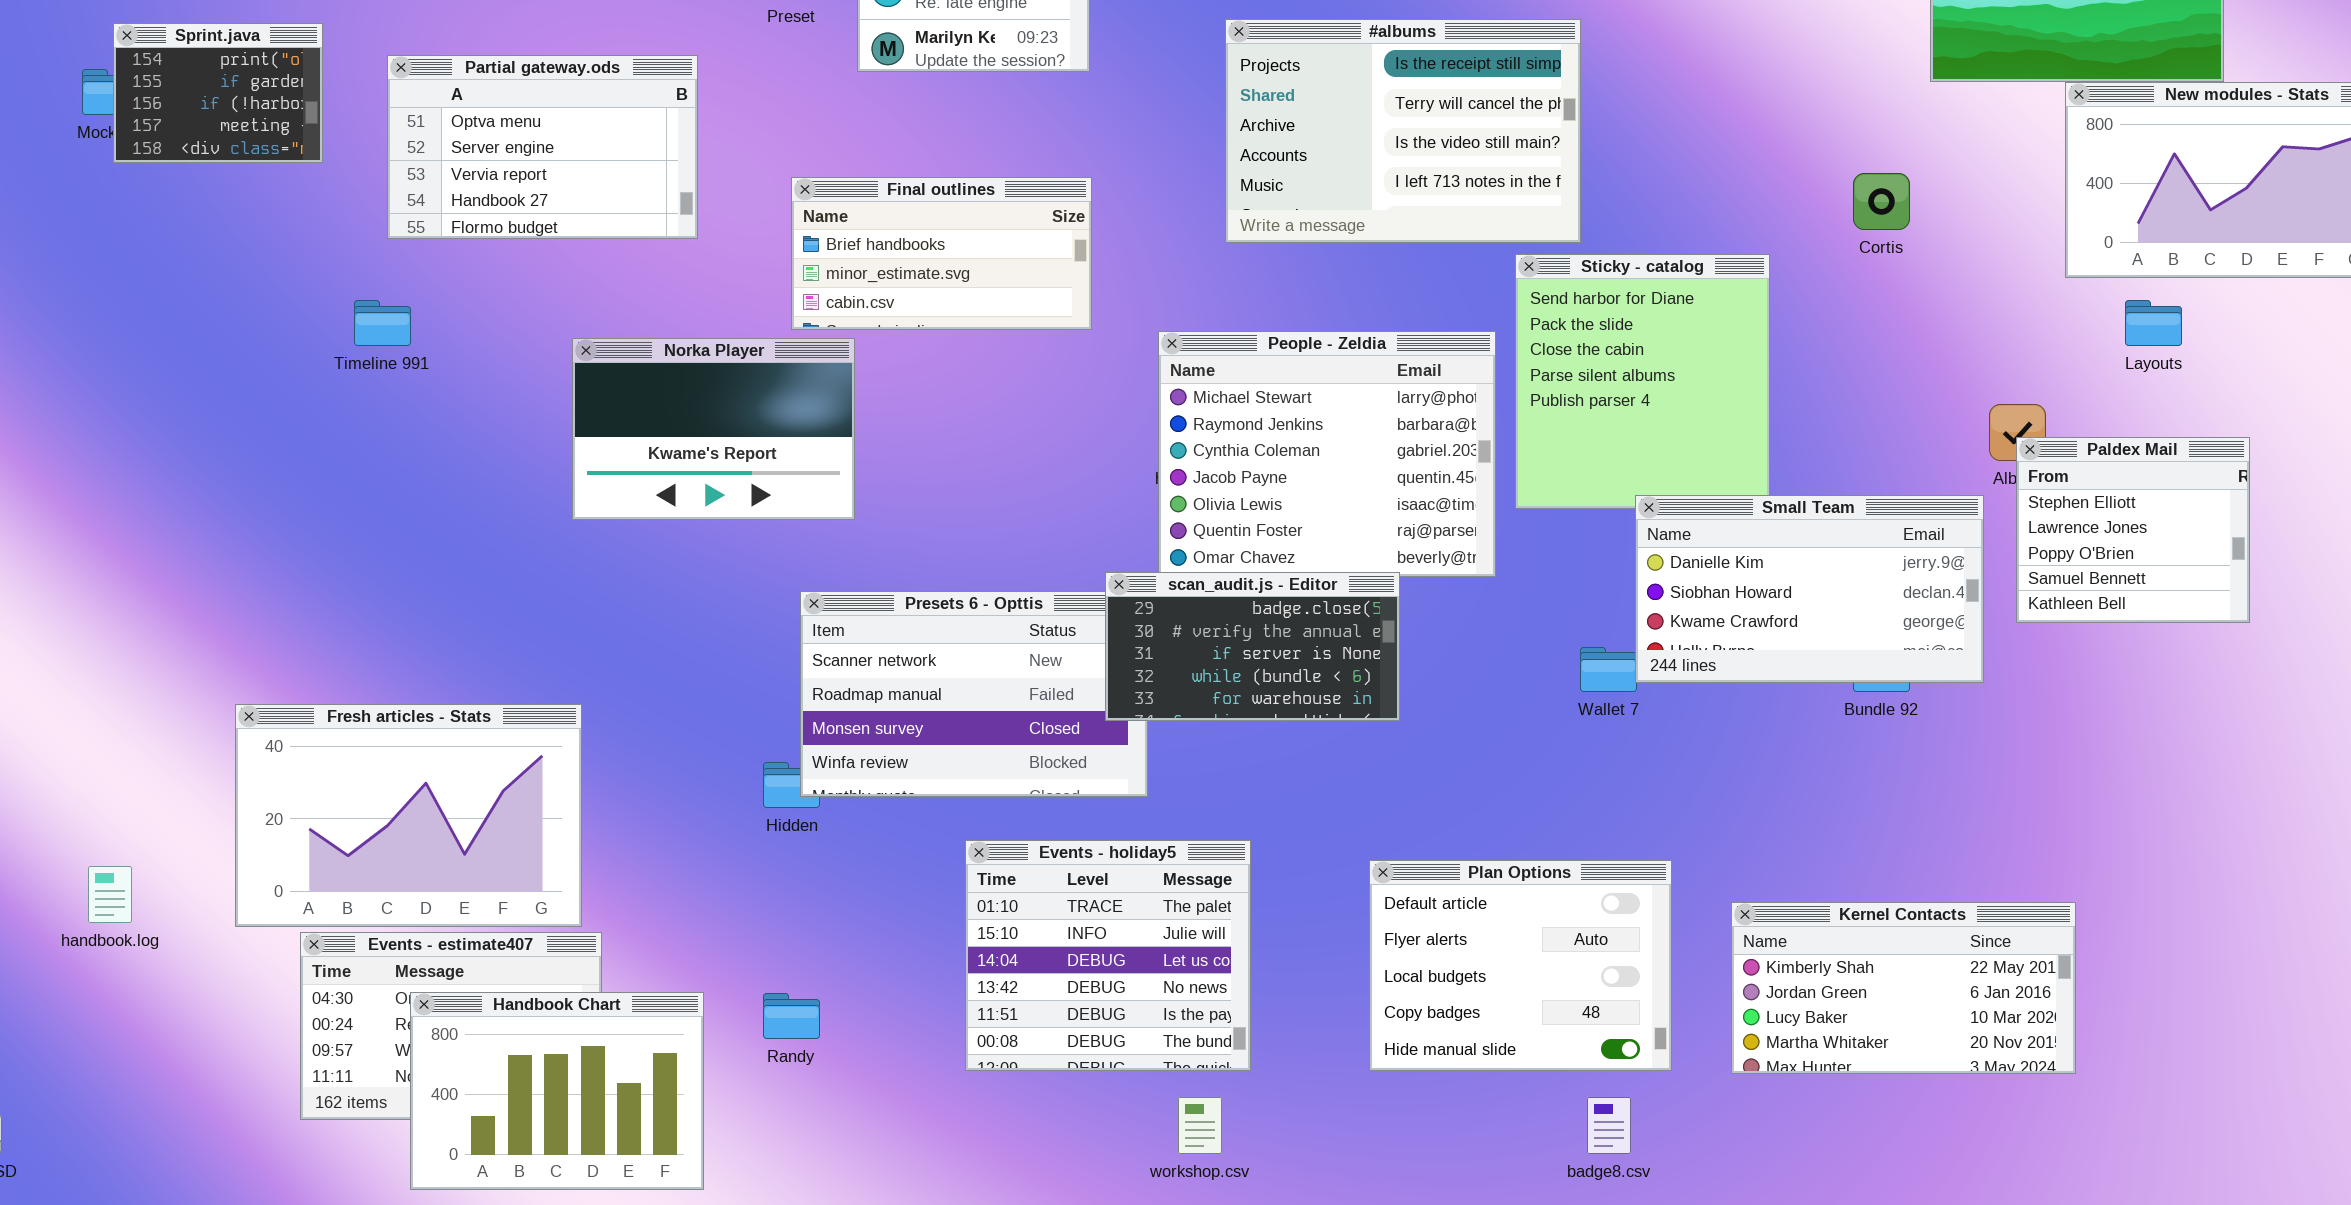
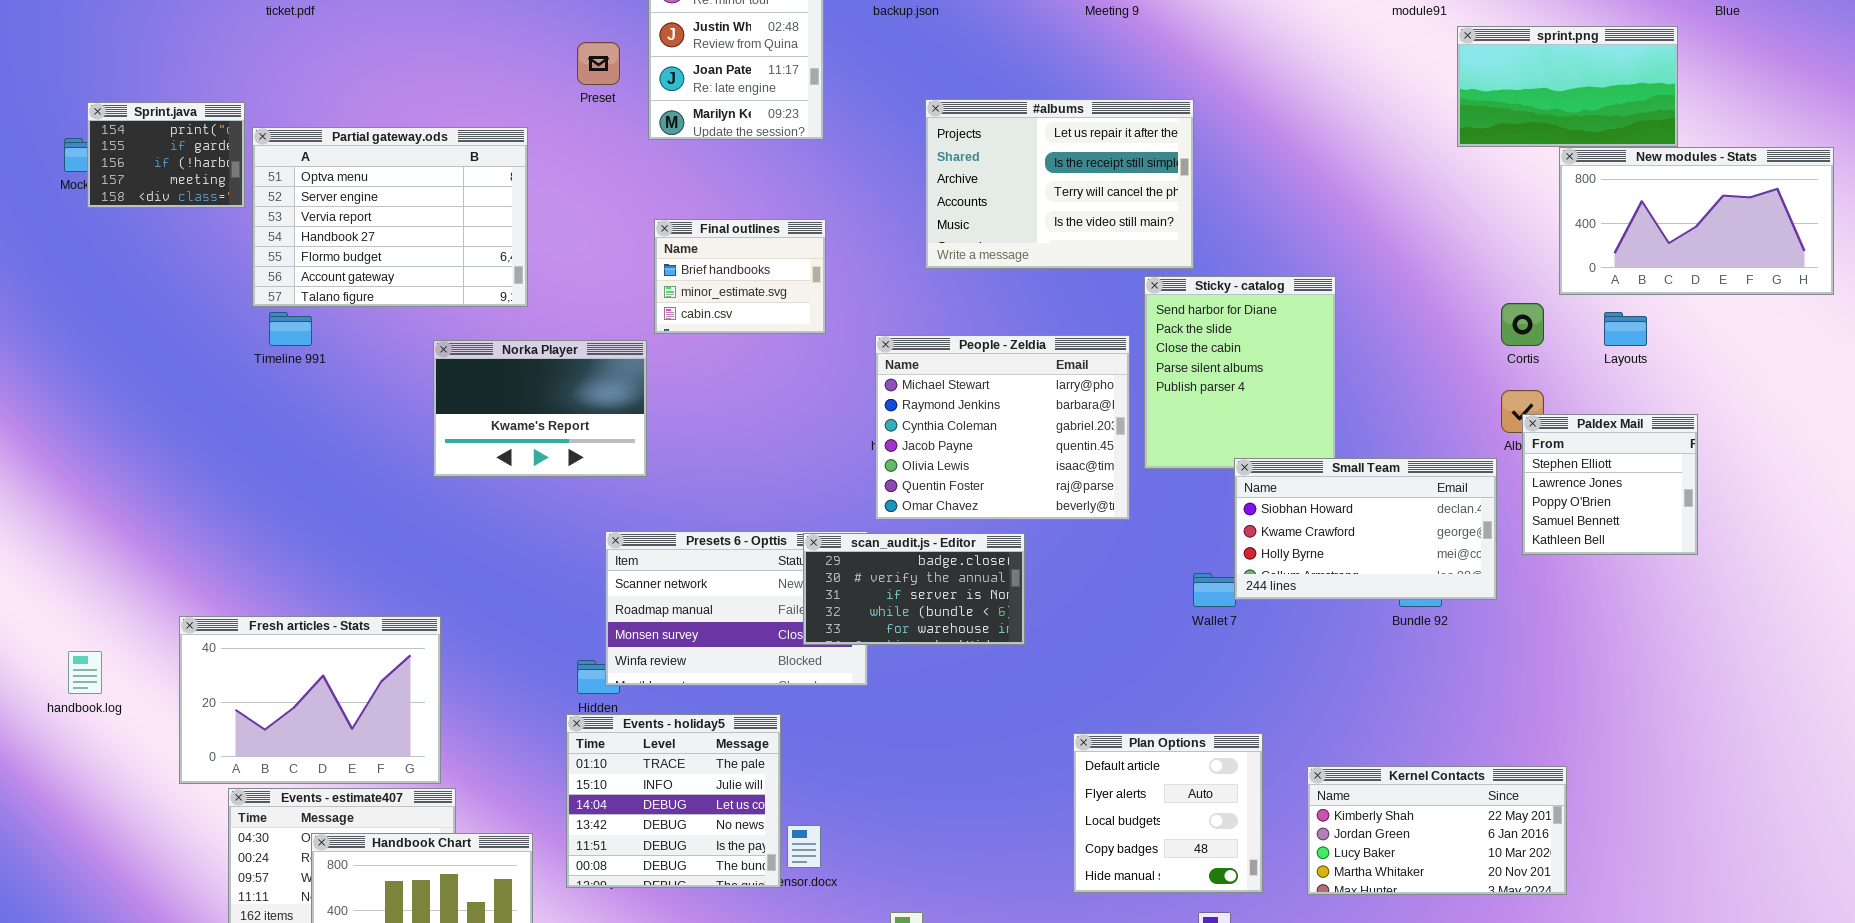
#albums: [1225,19,1581,243] -> [925,99,1194,269], scrolled up 1 row
Partial gateway.ods: [387,55,698,239] -> [252,127,528,307], resized
Cortis: [1853,173,1910,230] -> [1501,303,1544,346], moved
Final outlines: [791,177,1092,330] -> [654,219,826,334], resized
Small Team: [1635,495,1984,683] -> [1234,458,1497,600], scrolled down 1 row
scan_audit.js - Editor: [1105,572,1400,721] -> [803,533,1025,645], moved
Events - holiday5: [965,840,1251,1071] -> [566,714,781,888], moved
Plan Options: [1369,860,1672,1071] -> [1073,733,1263,893], resized
handbook.log: [88,866,132,923] -> [68,651,102,694], moved

